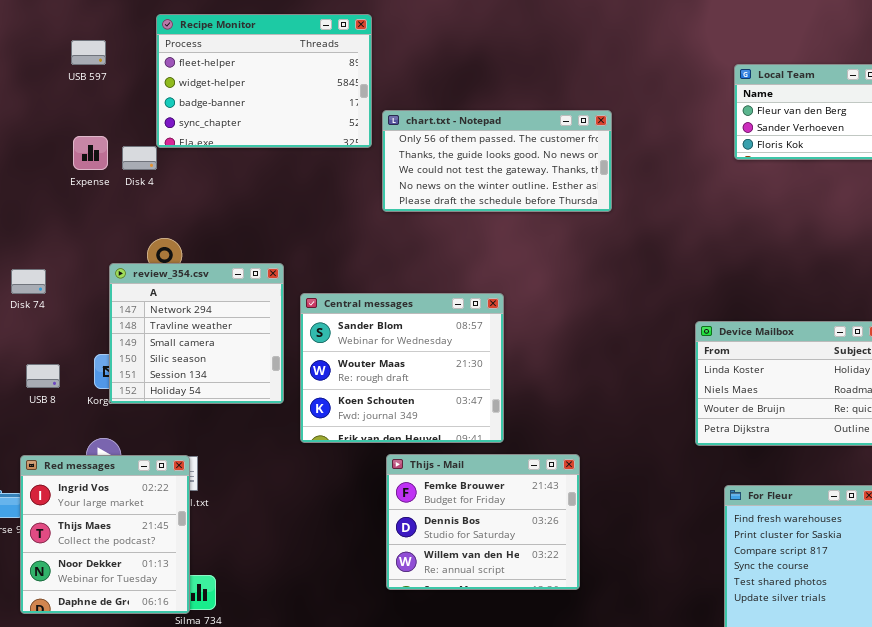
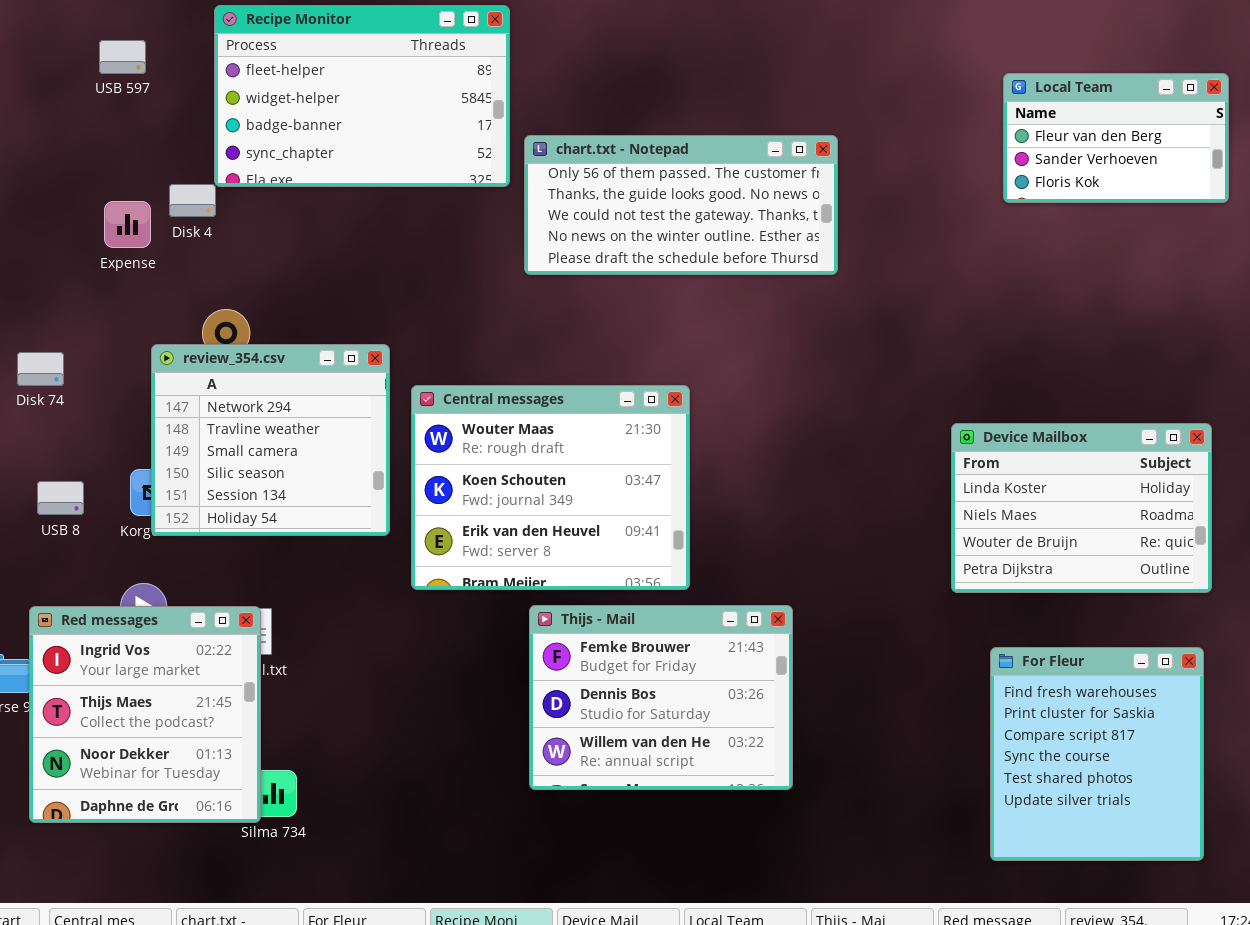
Expense: [73,136,108,170] -> [104,201,151,248], moved
Central messages: [300,293,504,443] -> [411,385,690,590], scrolled down 1 row

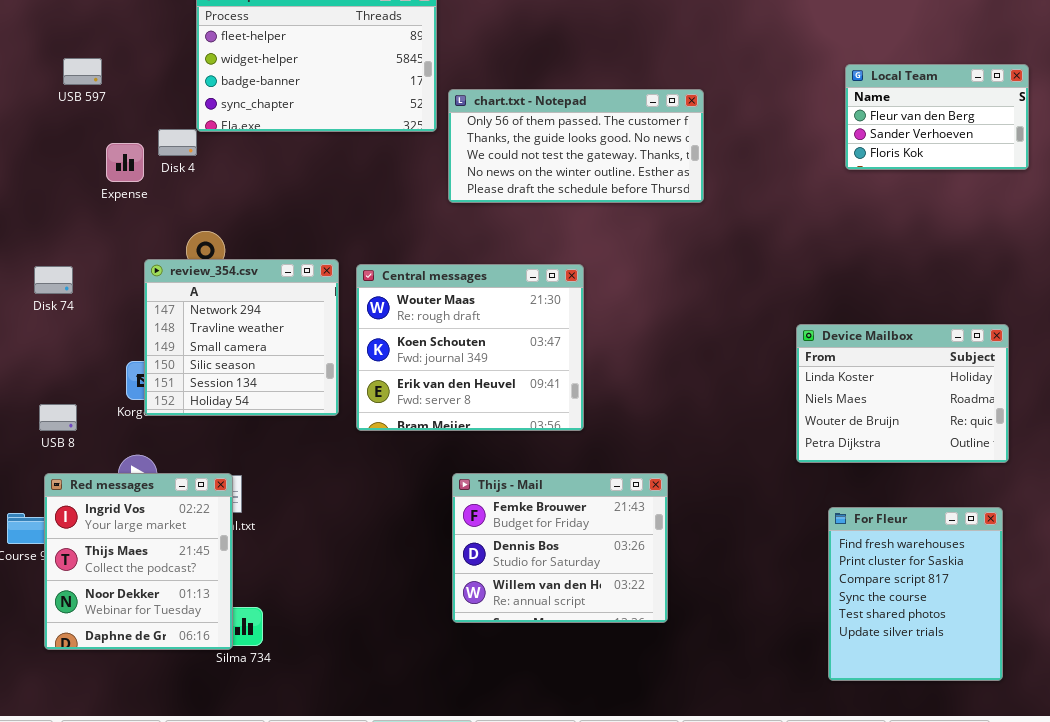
USB 597: [99,40,146,74] -> [63,58,102,85], moved
Local Team: [1003,73,1229,203] -> [845,64,1029,170], moved
Central messages: [411,385,690,590] -> [356,264,584,431], moved
USB 8: [37,481,84,515] -> [39,404,77,431], moved

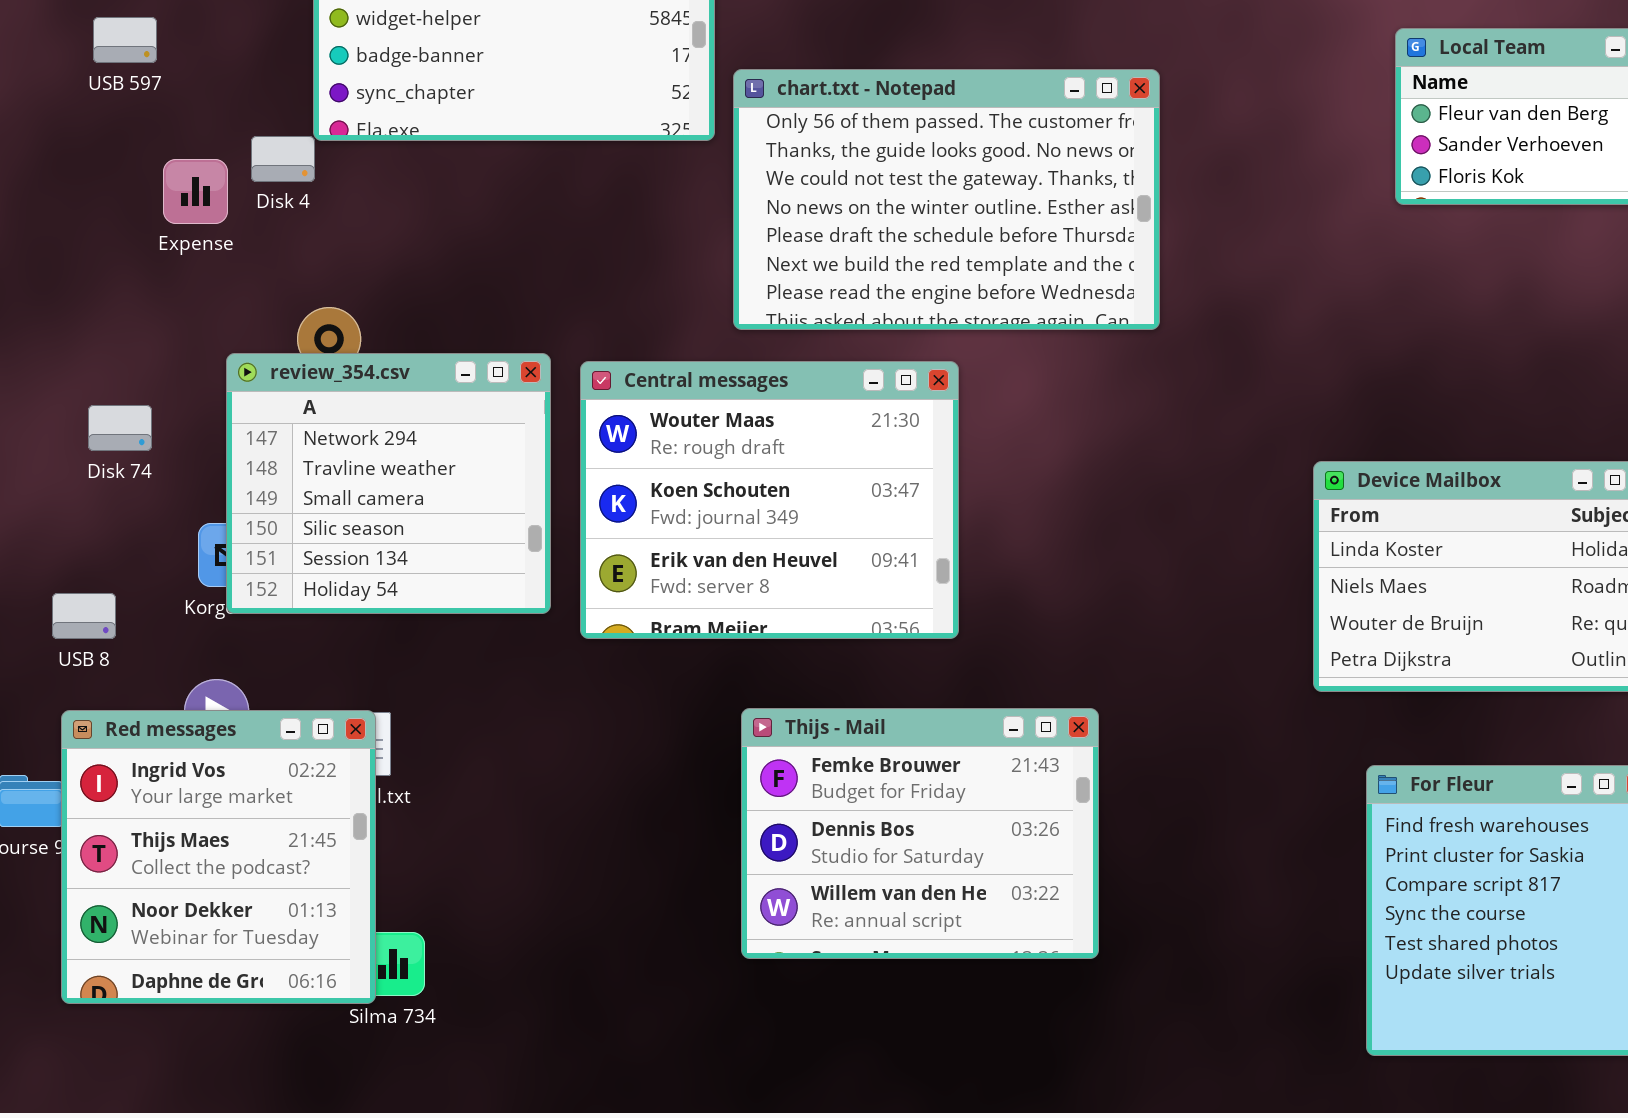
chart.txt - Notepad: [448,89,704,203] -> [733,69,1160,330], resized
Disk 74: [34,266,73,294] -> [88,405,152,451], moved

